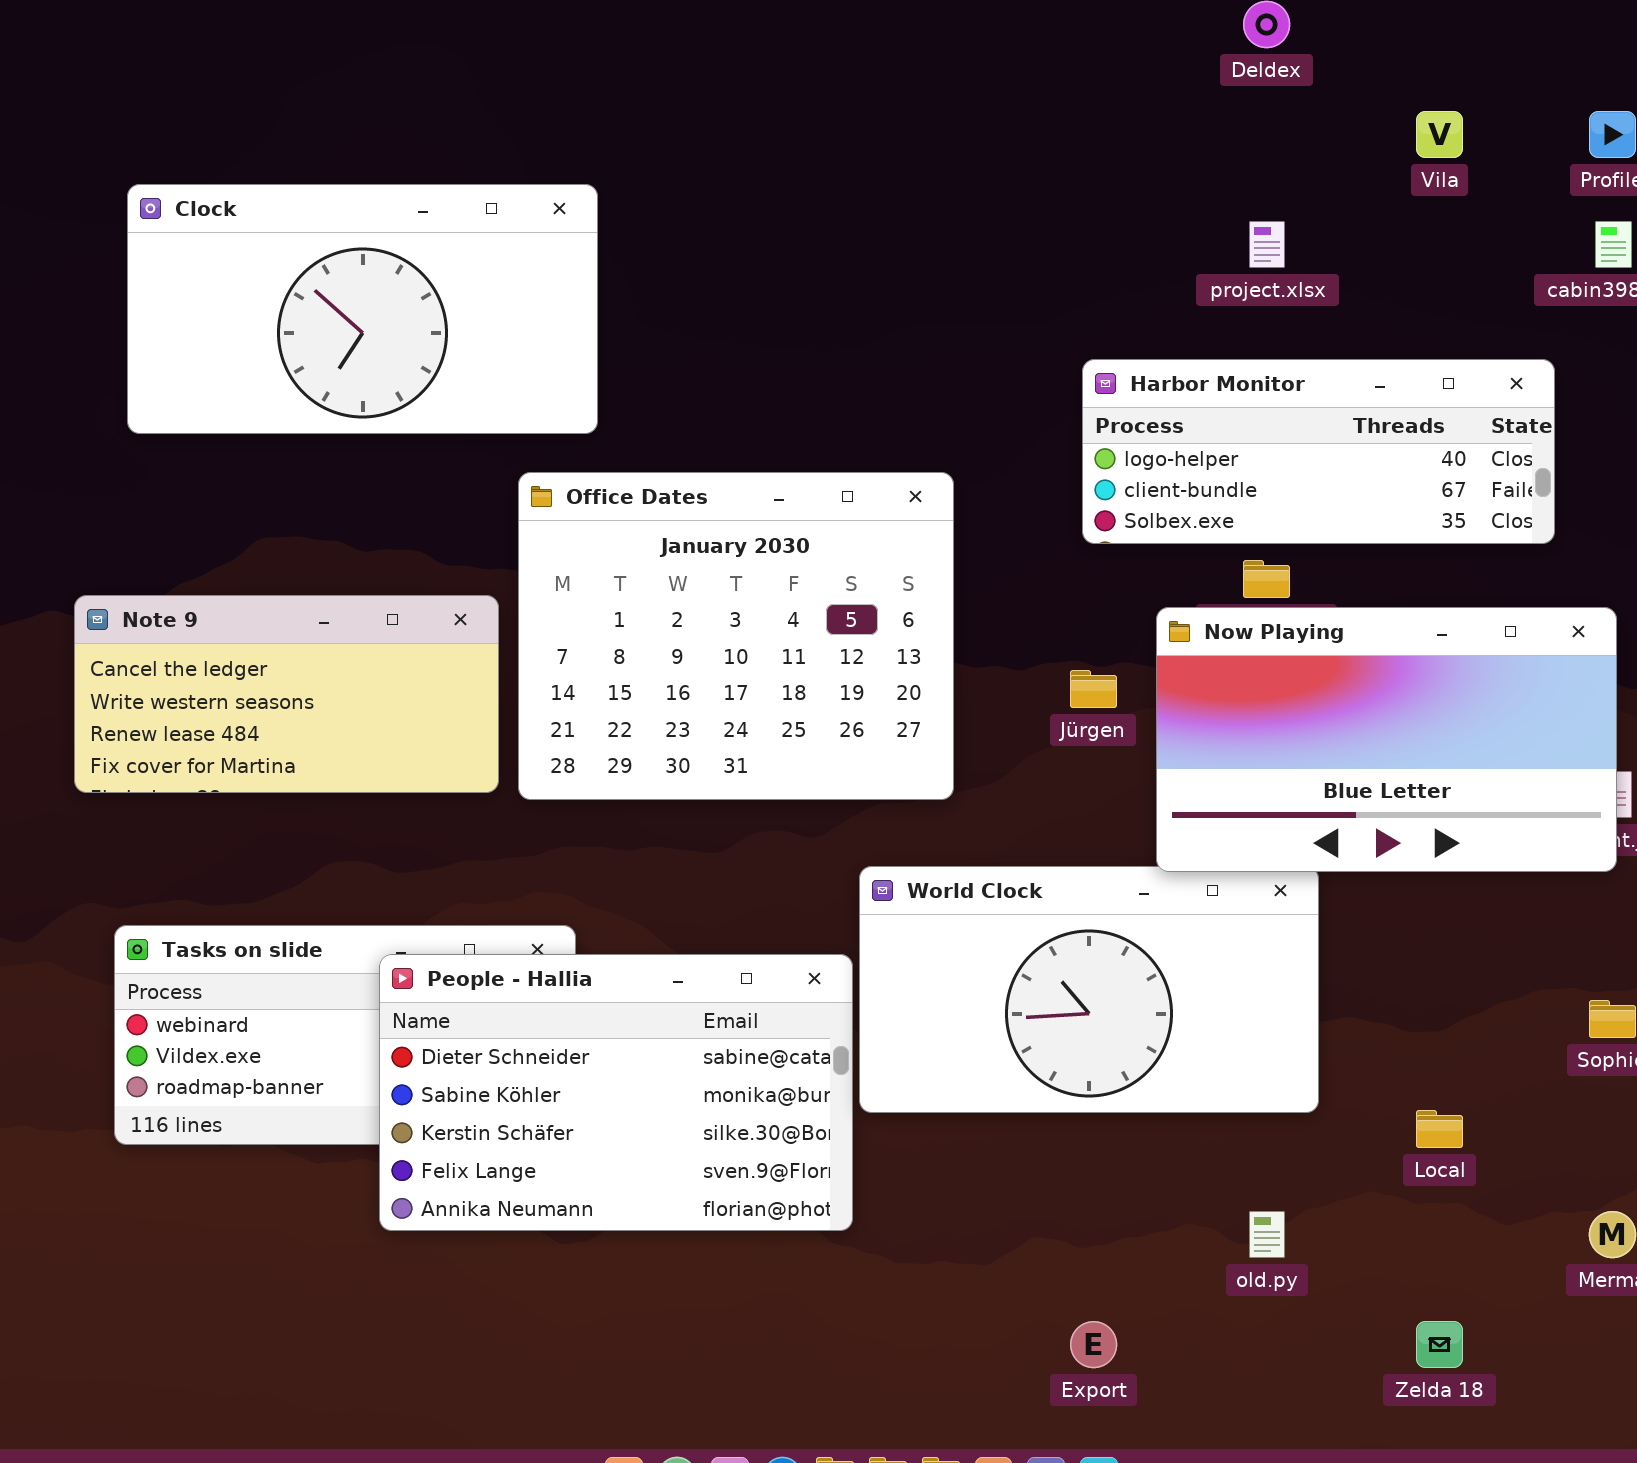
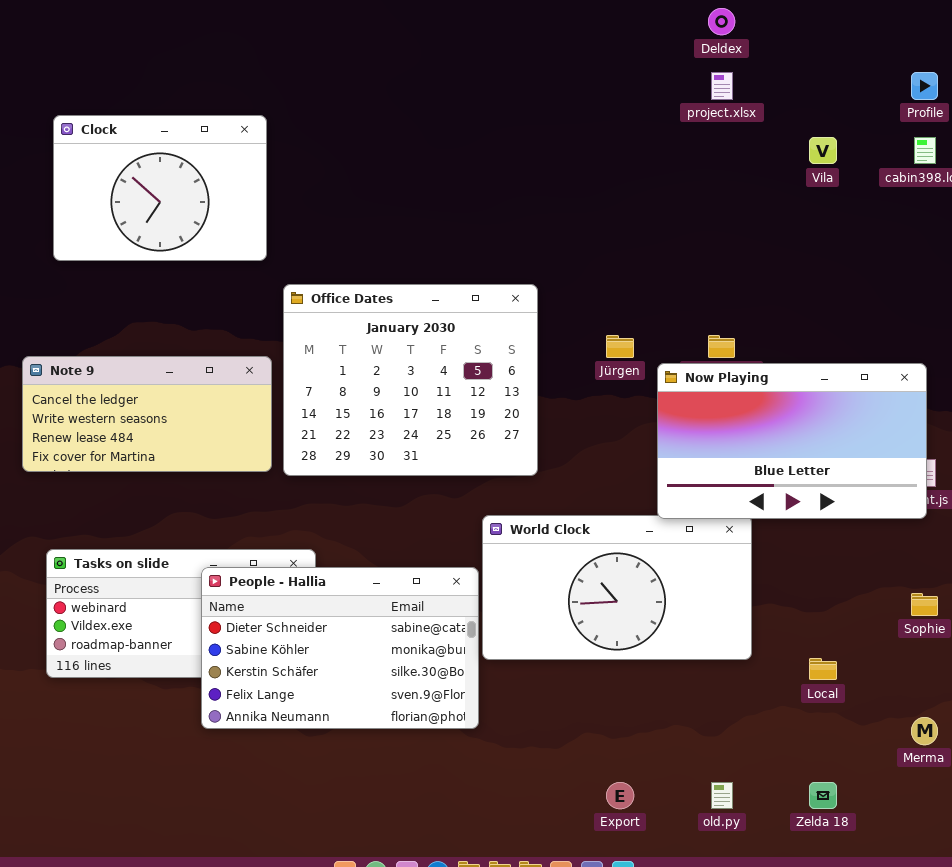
Vila: [1416,111,1463,158] -> [809,137,837,164], moved
Clock: [127,184,598,434] -> [53,115,267,261], resized
project.xlsx: [1249,221,1285,268] -> [711,72,733,100], moved
Harbor Monitor: [1082,359,1555,544] -> none, closed
Jürgen: [1070,670,1117,708] -> [606,335,634,358], moved
old.py: [1249,1211,1285,1258] -> [711,782,733,809], moved

